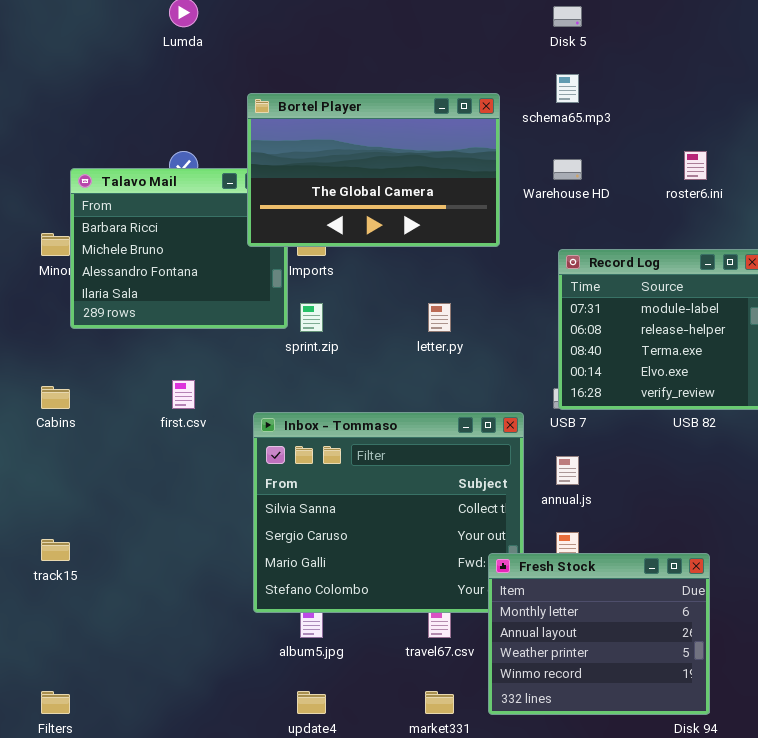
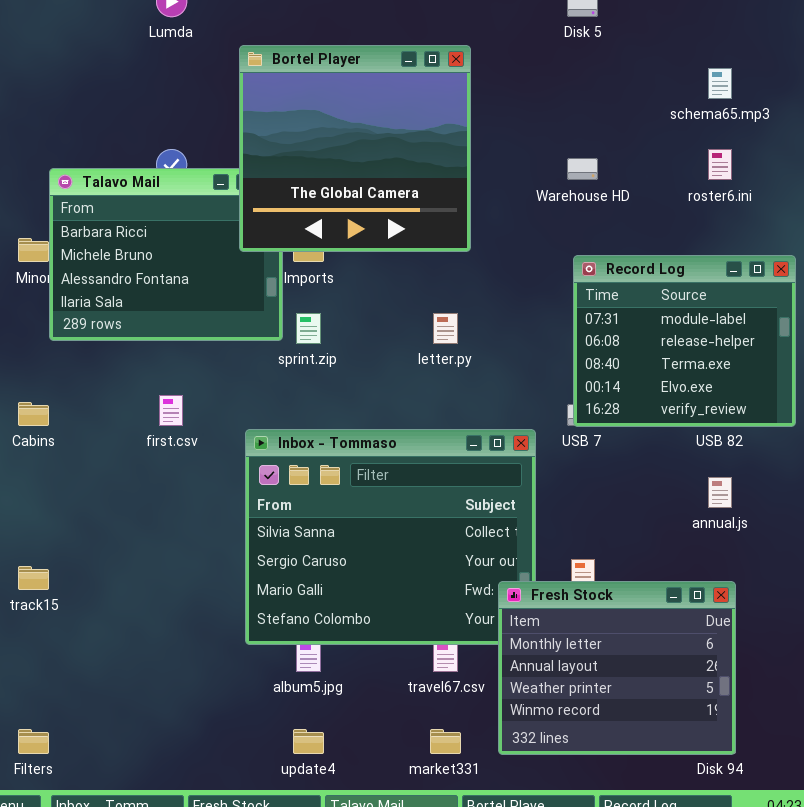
schema65.mp3: [556,74,579,103] -> [708,68,732,99], moved
Bortel Player: [247,93,500,247] -> [239,45,471,252], resized
annual.js: [556,456,579,485] -> [708,477,732,508], moved

